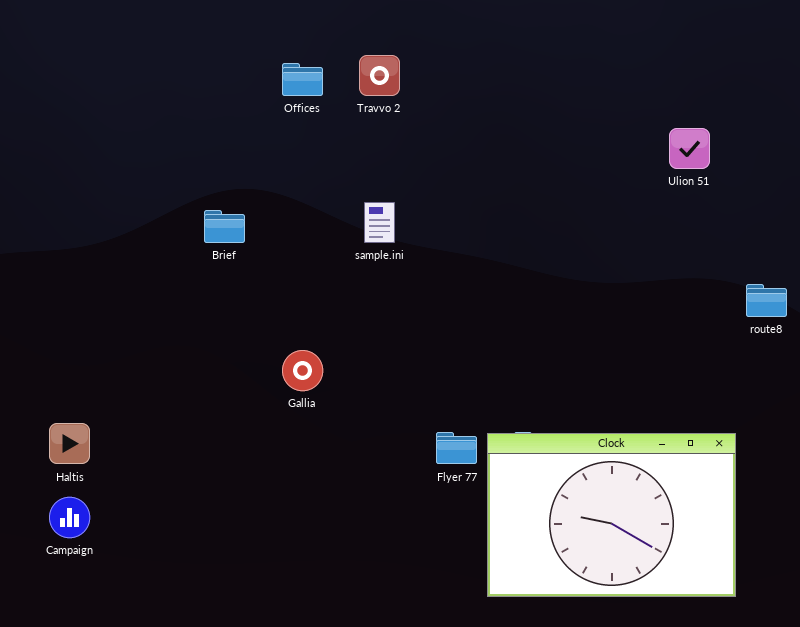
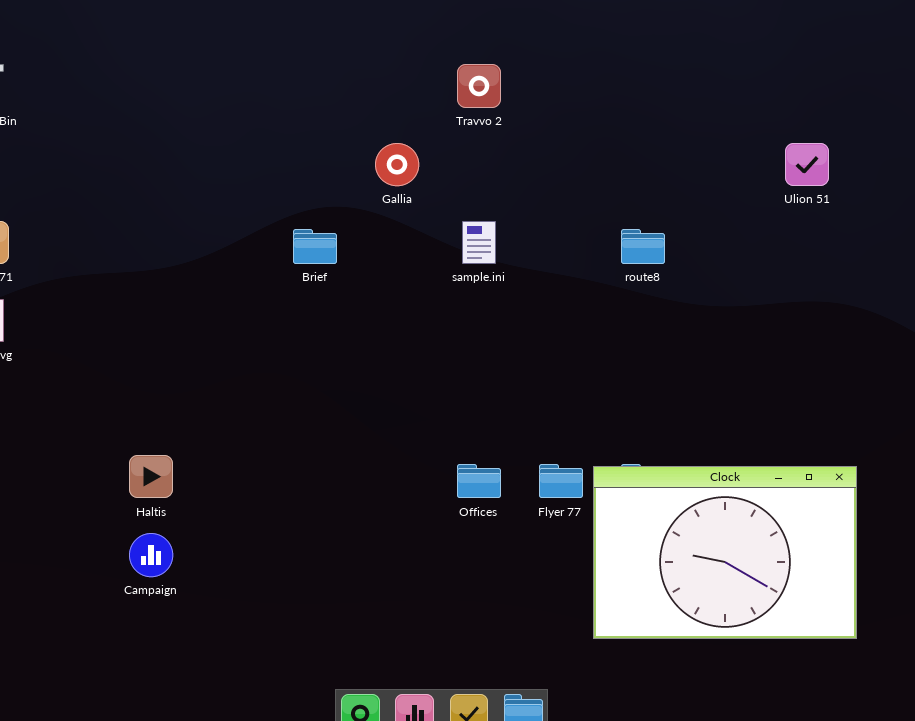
Offices: [282,63,323,96] -> [457,464,501,498], moved
route8: [746,284,787,317] -> [621,229,665,264], moved
Gallia: [282,350,323,391] -> [375,143,419,186], moved

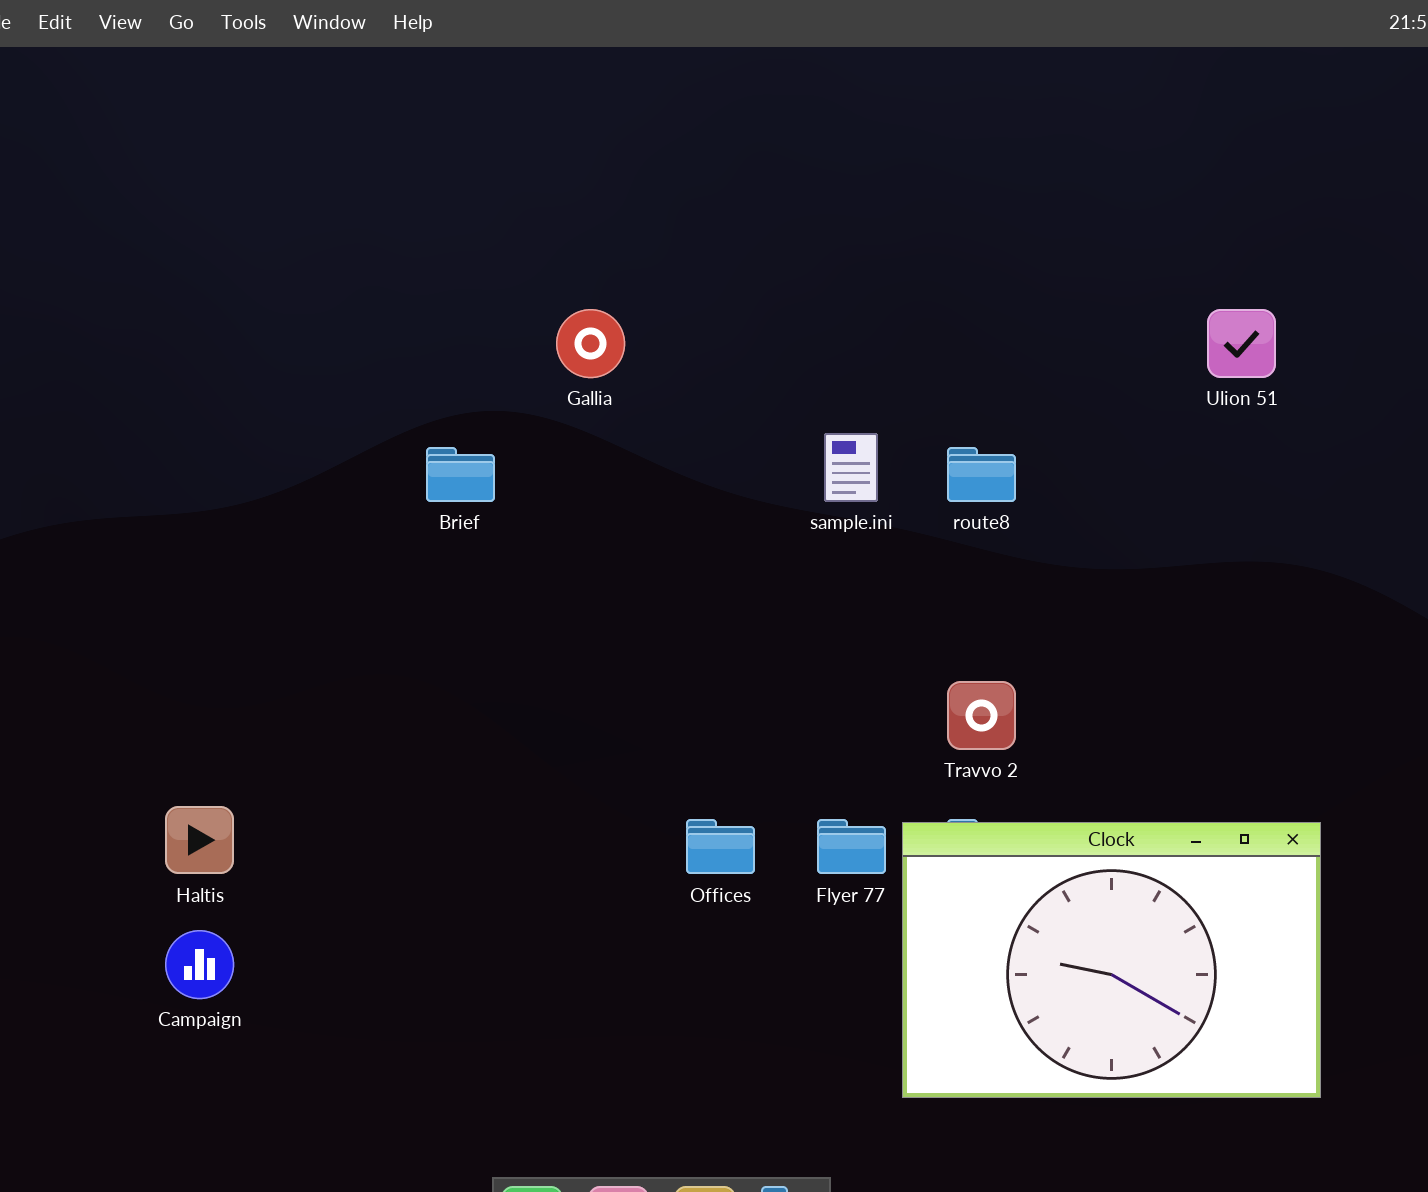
Travvo 2: [457,64,501,108] -> [947,681,1016,750], moved
sample.ini: [462,221,496,264] -> [824,433,878,502], moved

